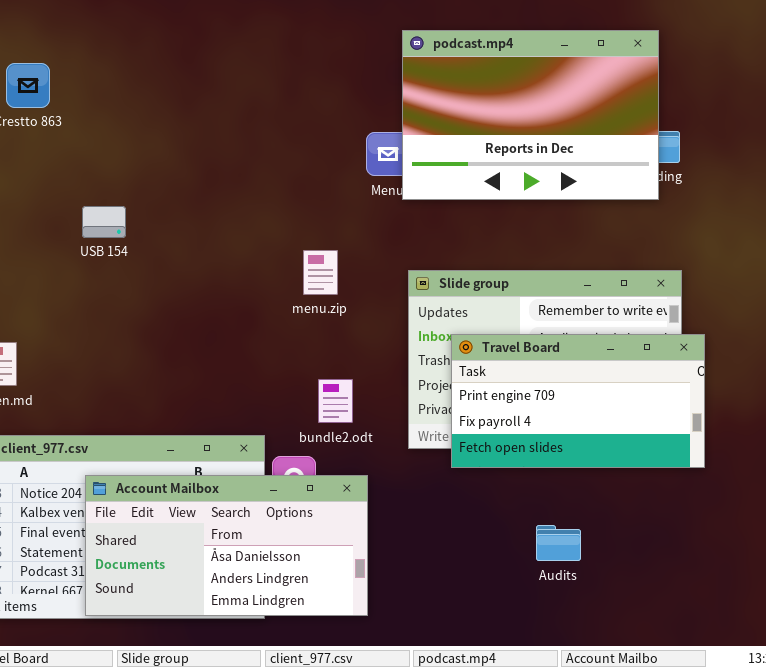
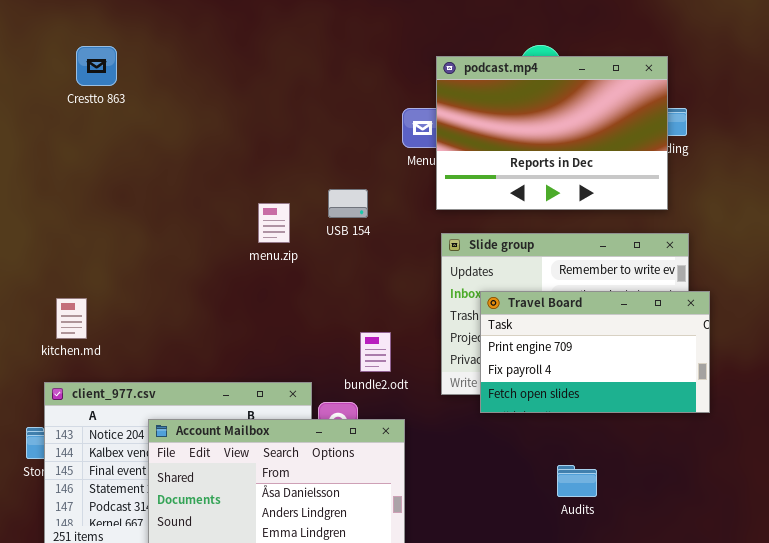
podcast.mp4: [402,30,659,200] -> [436,56,668,210], moved
USB 154: [82,206,126,238] -> [328,189,368,218], moved
menu.zip: [303,250,338,295] -> [258,203,290,243], moved

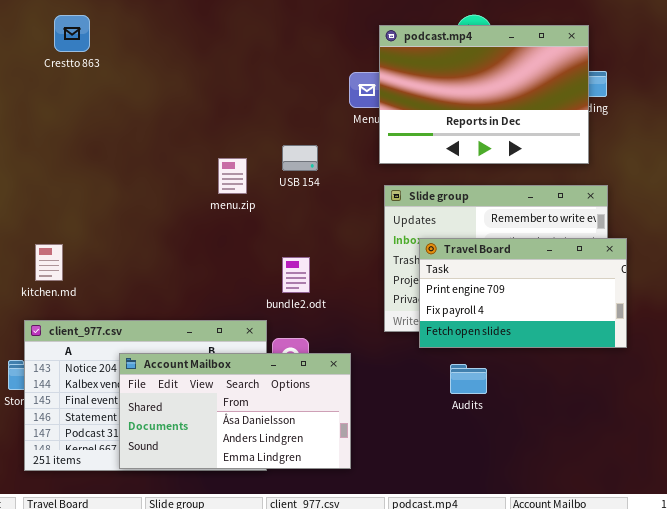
bundle2.odt: [360,332,391,372] -> [282,257,310,293], moved
Audits: [557,465,597,497] -> [450,364,487,394], moved

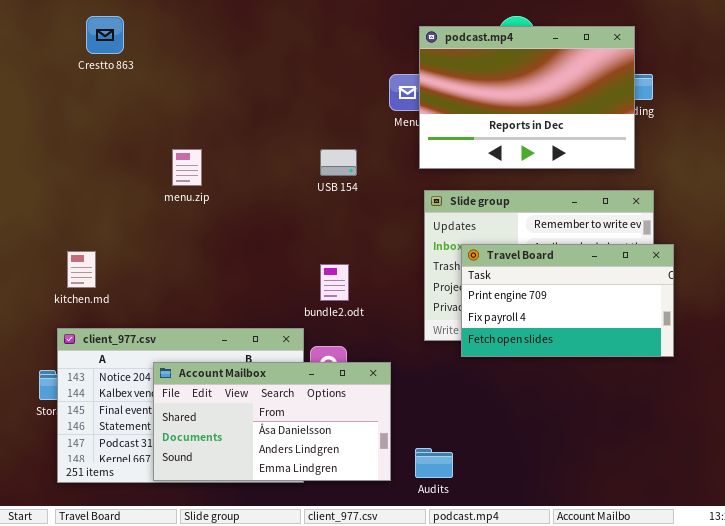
menu.zip: [218,158,247,194] -> [172,149,202,186], moved
Audits: [450,364,487,394] -> [415,448,453,478], moved

